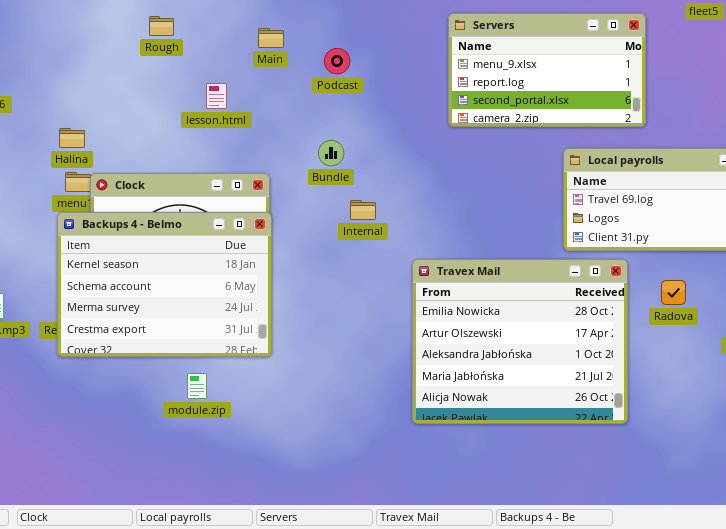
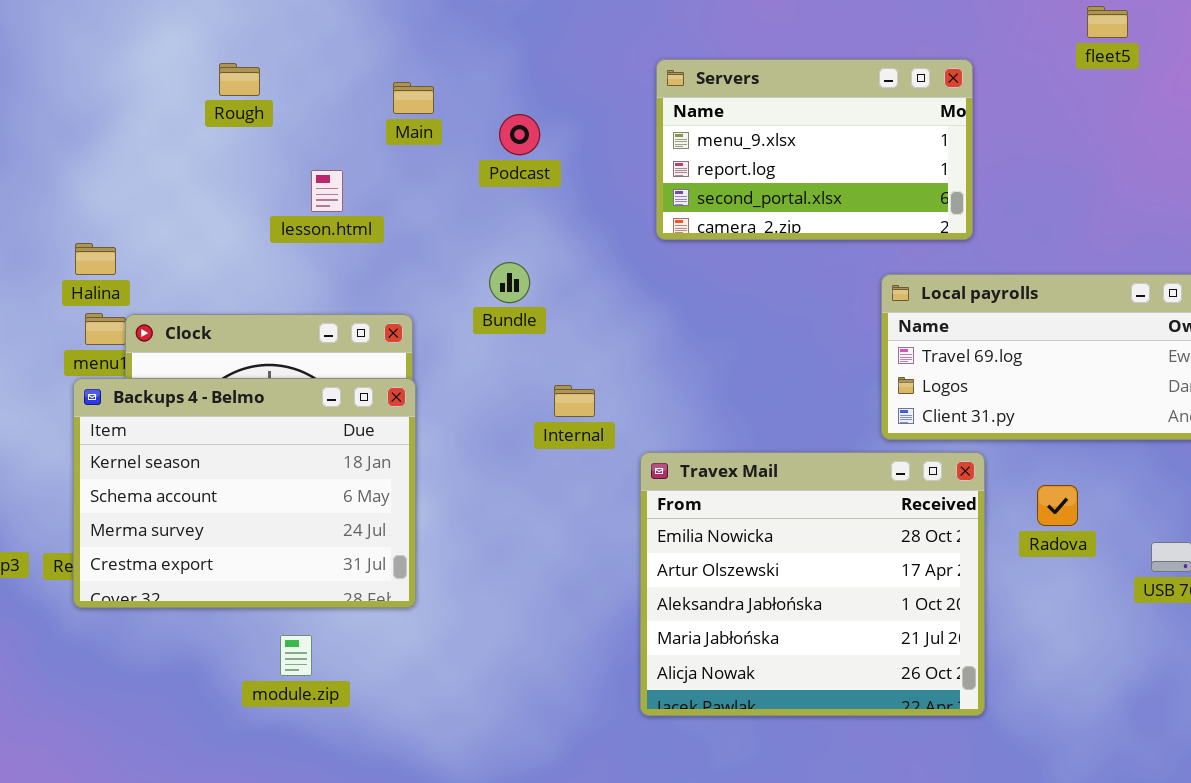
Servers: [448,13,646,127] -> [656,59,973,240], moved
Internal: [350,200,376,220] -> [554,385,595,417], moved

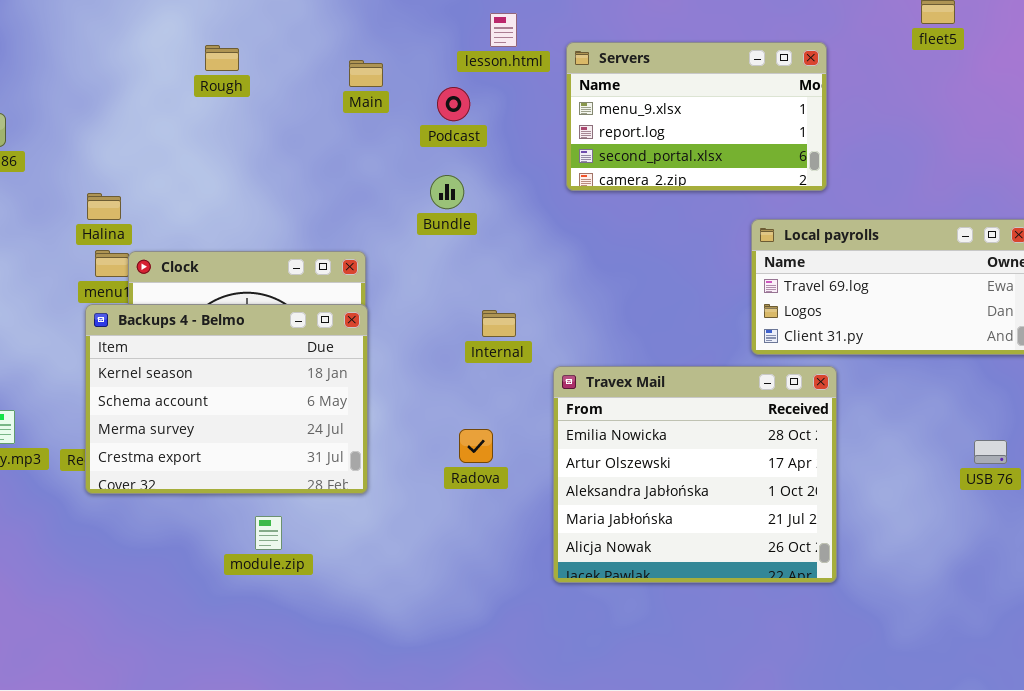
lesson.html: [311,170,343,212] -> [490,13,517,47], moved
Bundle: [489,262,530,303] -> [430,175,464,209], moved
Radova: [1037,485,1078,526] -> [459,429,493,463], moved

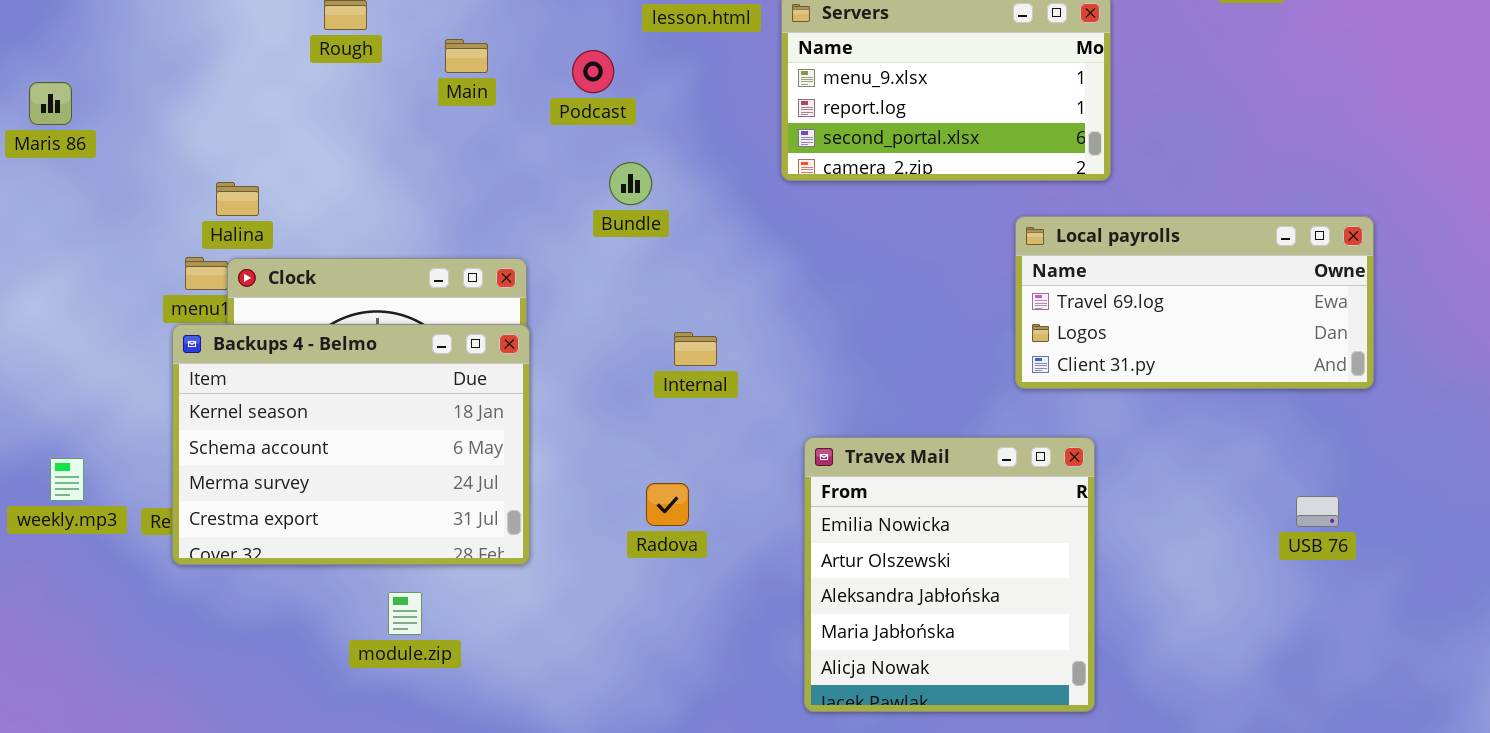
Main: [349,60,383,87] -> [445,39,488,73], moved
Podcast: [437,87,470,121] -> [572,50,614,93], moved
Halina: [87,193,121,220] -> [216,182,259,216], moved
Travex Mail: [553,366,837,583] -> [804,437,1095,712], moved, resized

